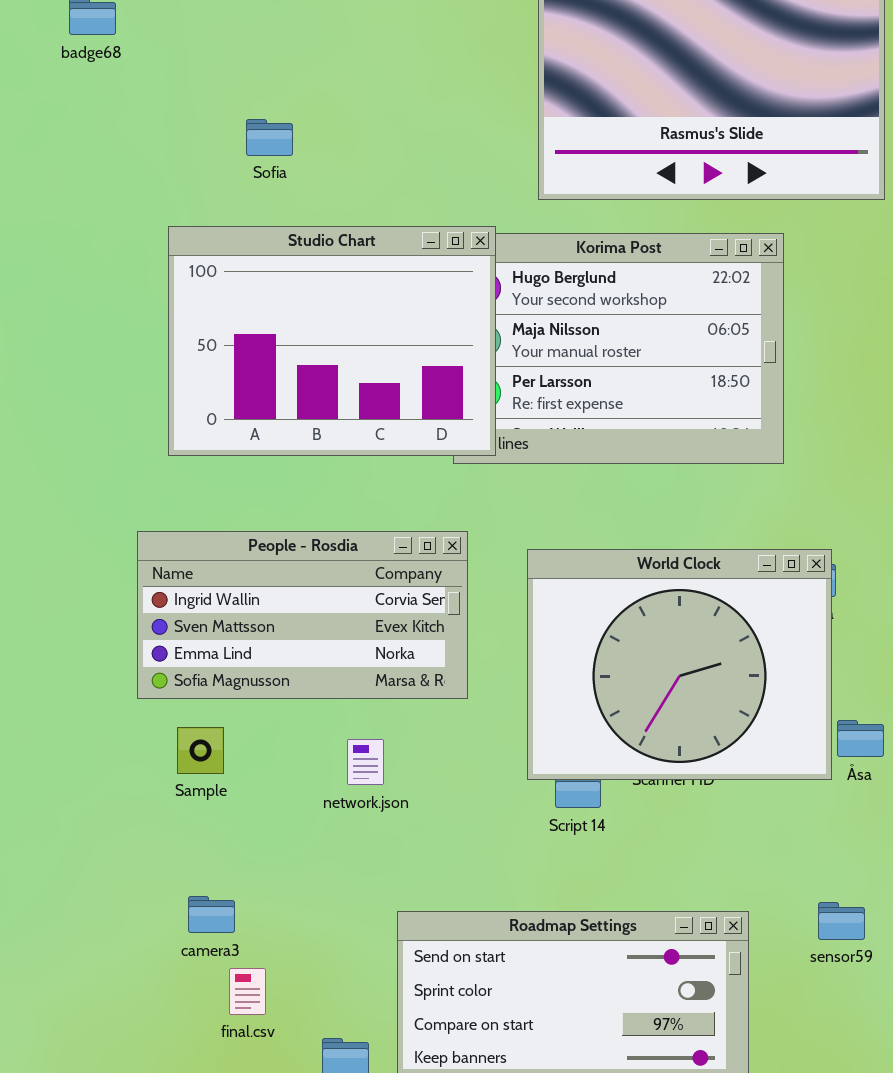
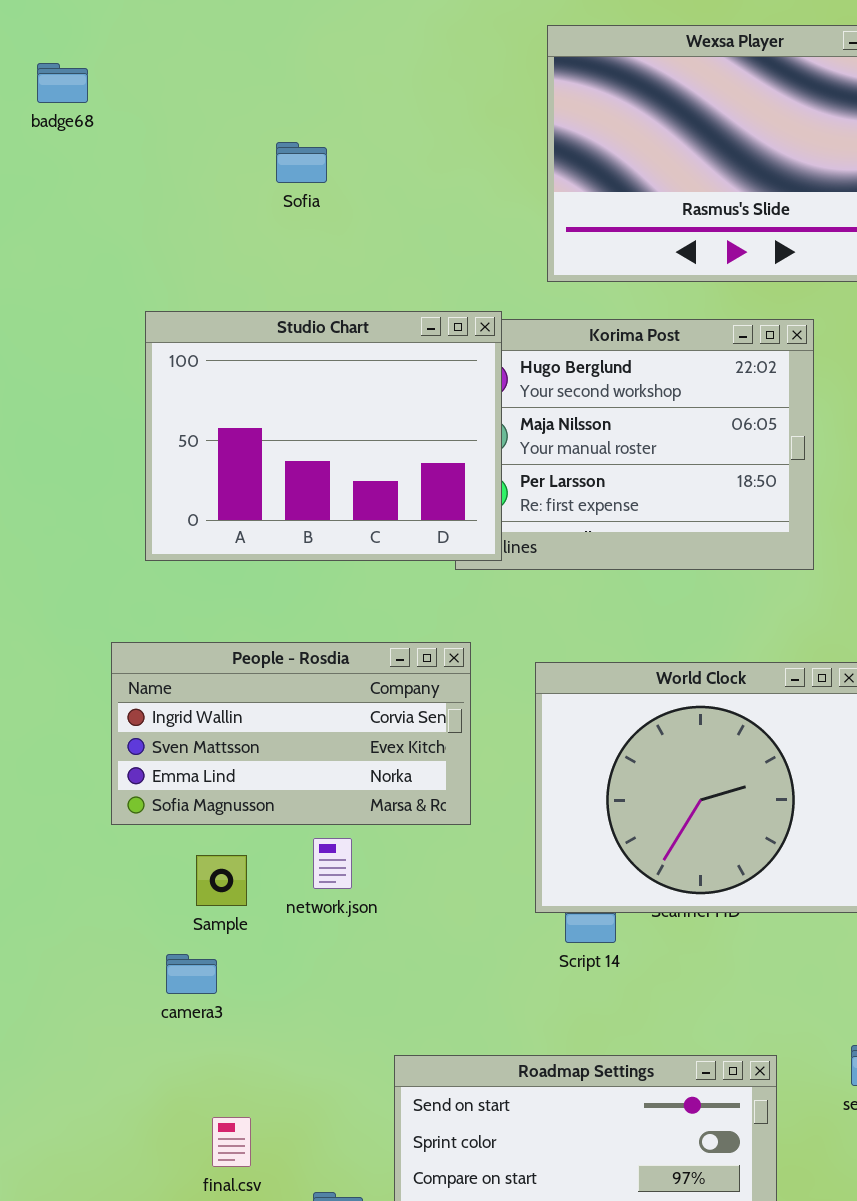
Sofia: [246,119,293,156] -> [276,142,327,183], moved
Sample: [177,727,224,774] -> [196,855,247,906], moved
network.json: [347,739,384,785] -> [313,838,352,889], moved
camera3: [188,896,235,933] -> [166,954,217,994], moved

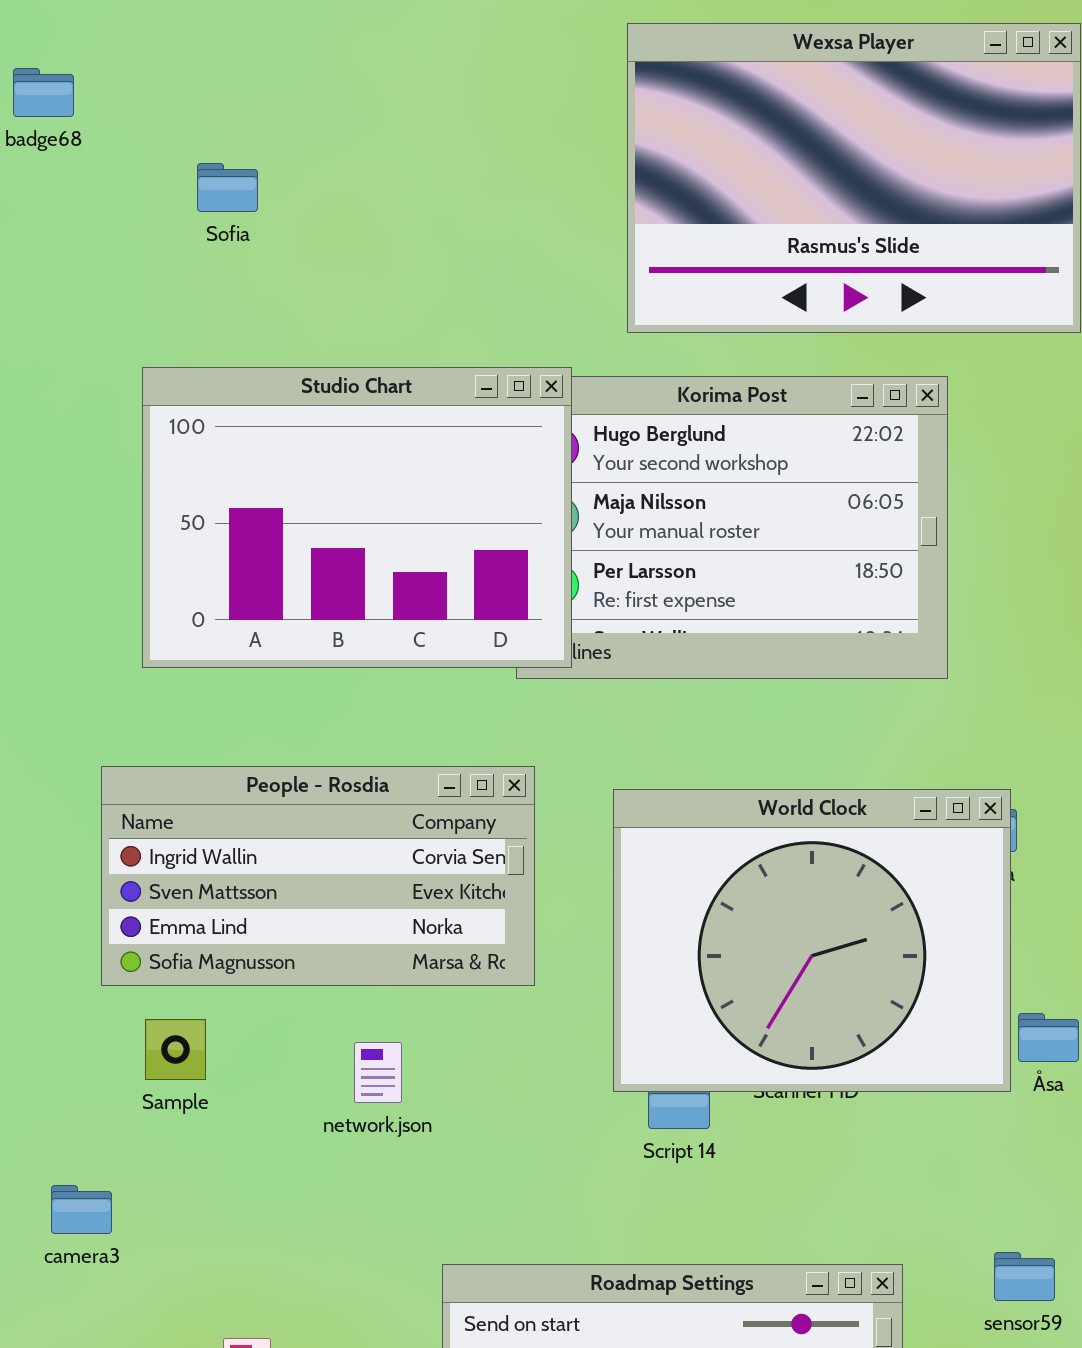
Sofia: [276,142,327,183] -> [197,163,258,212], moved
network.json: [313,838,352,889] -> [354,1042,402,1103], moved
Sample: [196,855,247,906] -> [145,1019,206,1080], moved
camera3: [166,954,217,994] -> [51,1185,112,1234], moved

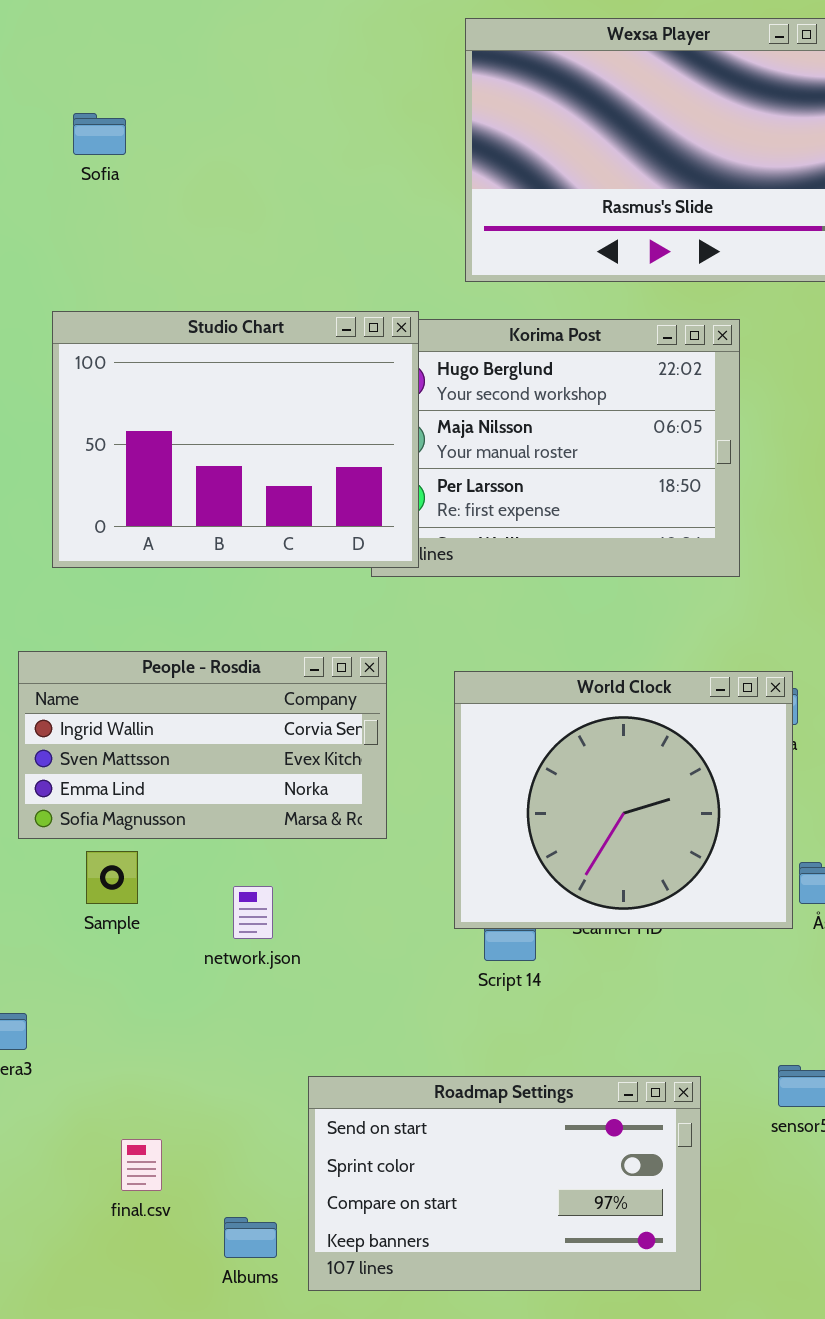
Sofia: [197,163,258,212] -> [73,113,126,155], moved
Sample: [145,1019,206,1080] -> [86,851,138,904], moved

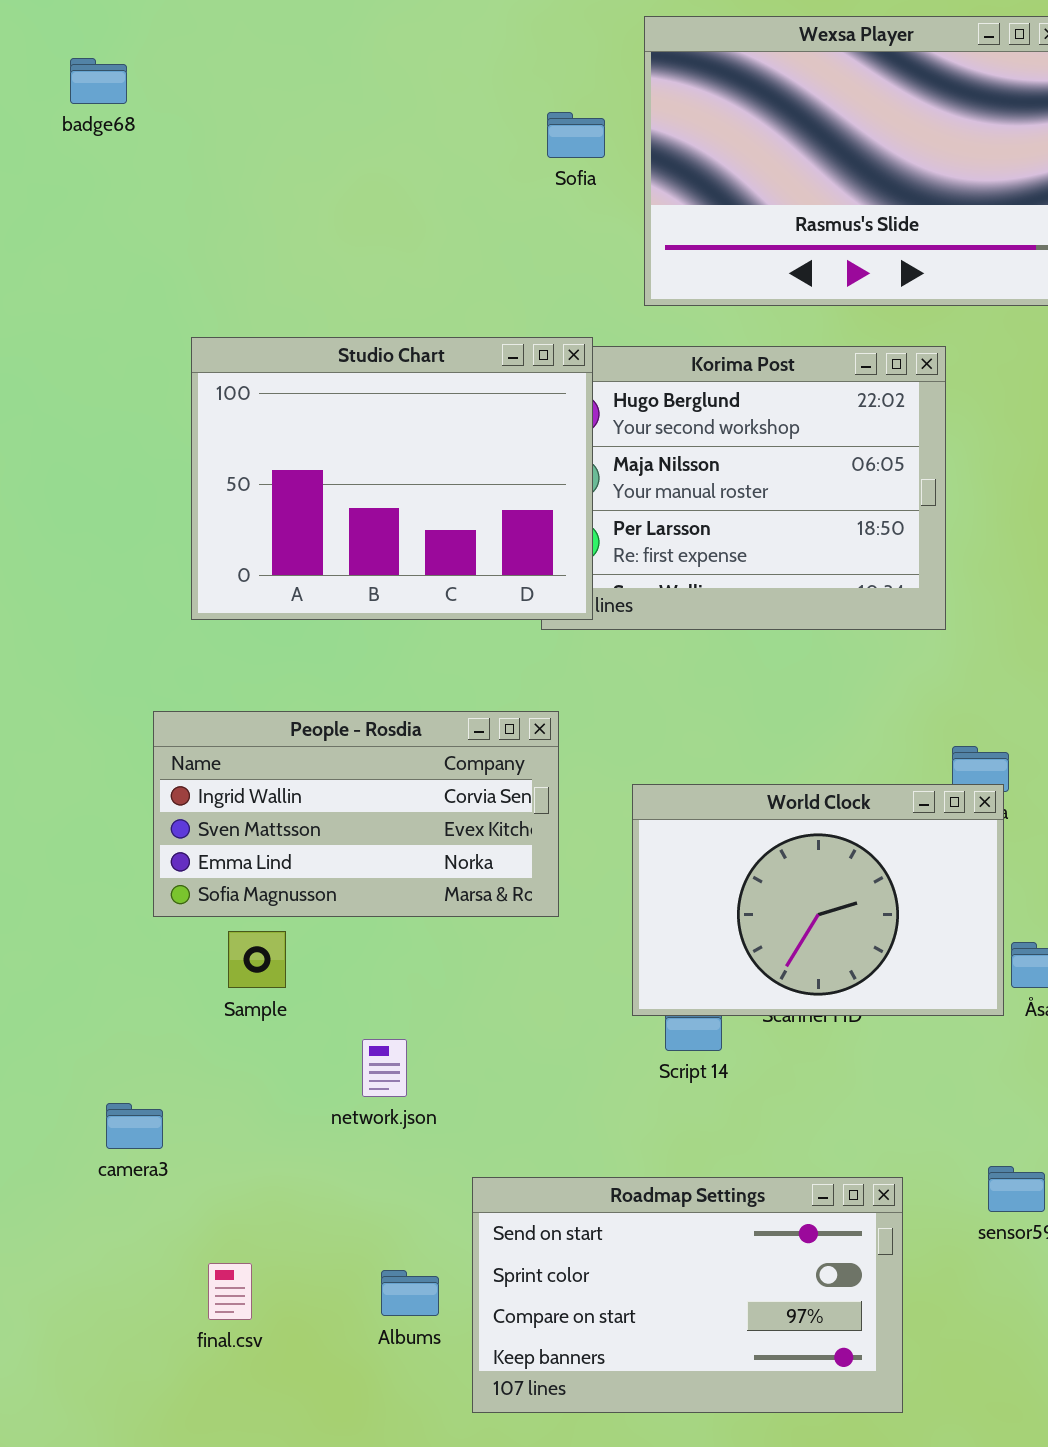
Sofia: [73,113,126,155] -> [547,112,605,158], moved
World Clock: [454,671,793,929] -> [632,784,1004,1016], resized
network.json: [233,886,273,939] -> [362,1039,407,1097], moved
final.csv: [121,1139,162,1191] -> [208,1263,252,1320], moved
Albums: [224,1217,277,1258] -> [381,1270,439,1316], moved

